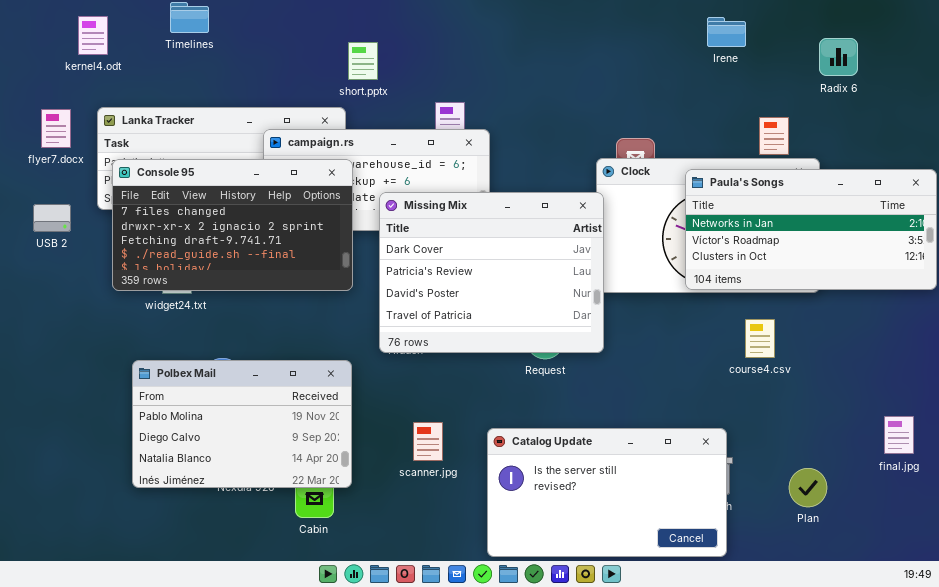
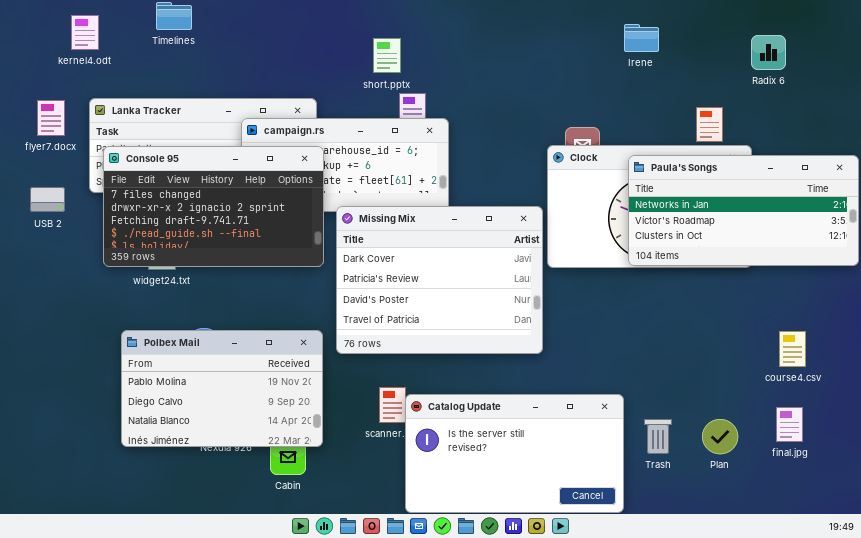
Irene: [707,17,746,47] -> [624,24,659,52], moved
short.pptx: [348,42,378,80] -> [373,38,401,73], moved
Missing Mix: [379,192,604,353] -> [336,206,543,354], moved
course4.csv: [745,319,775,358] -> [779,331,806,367], moved
final.jpg: [884,416,914,454] -> [776,407,803,442], moved
Catalog Update: [487,428,727,557] -> [405,394,624,513], moved
Plan: [789,468,827,507] -> [702,419,738,454], moved

